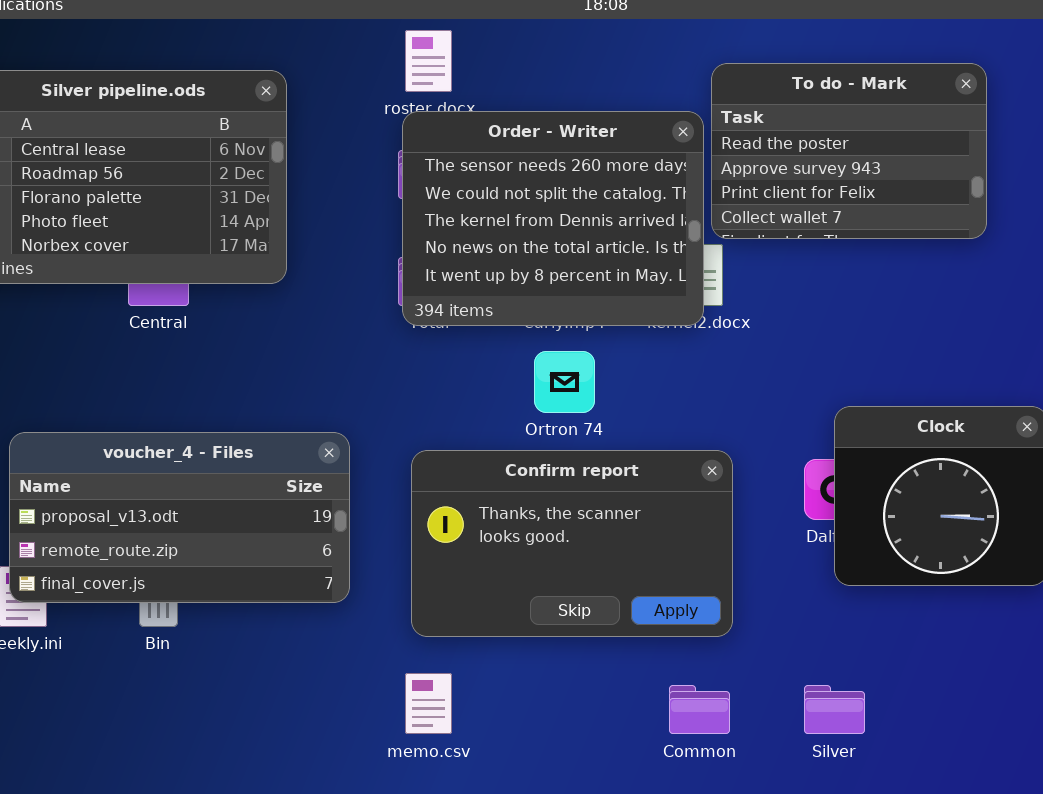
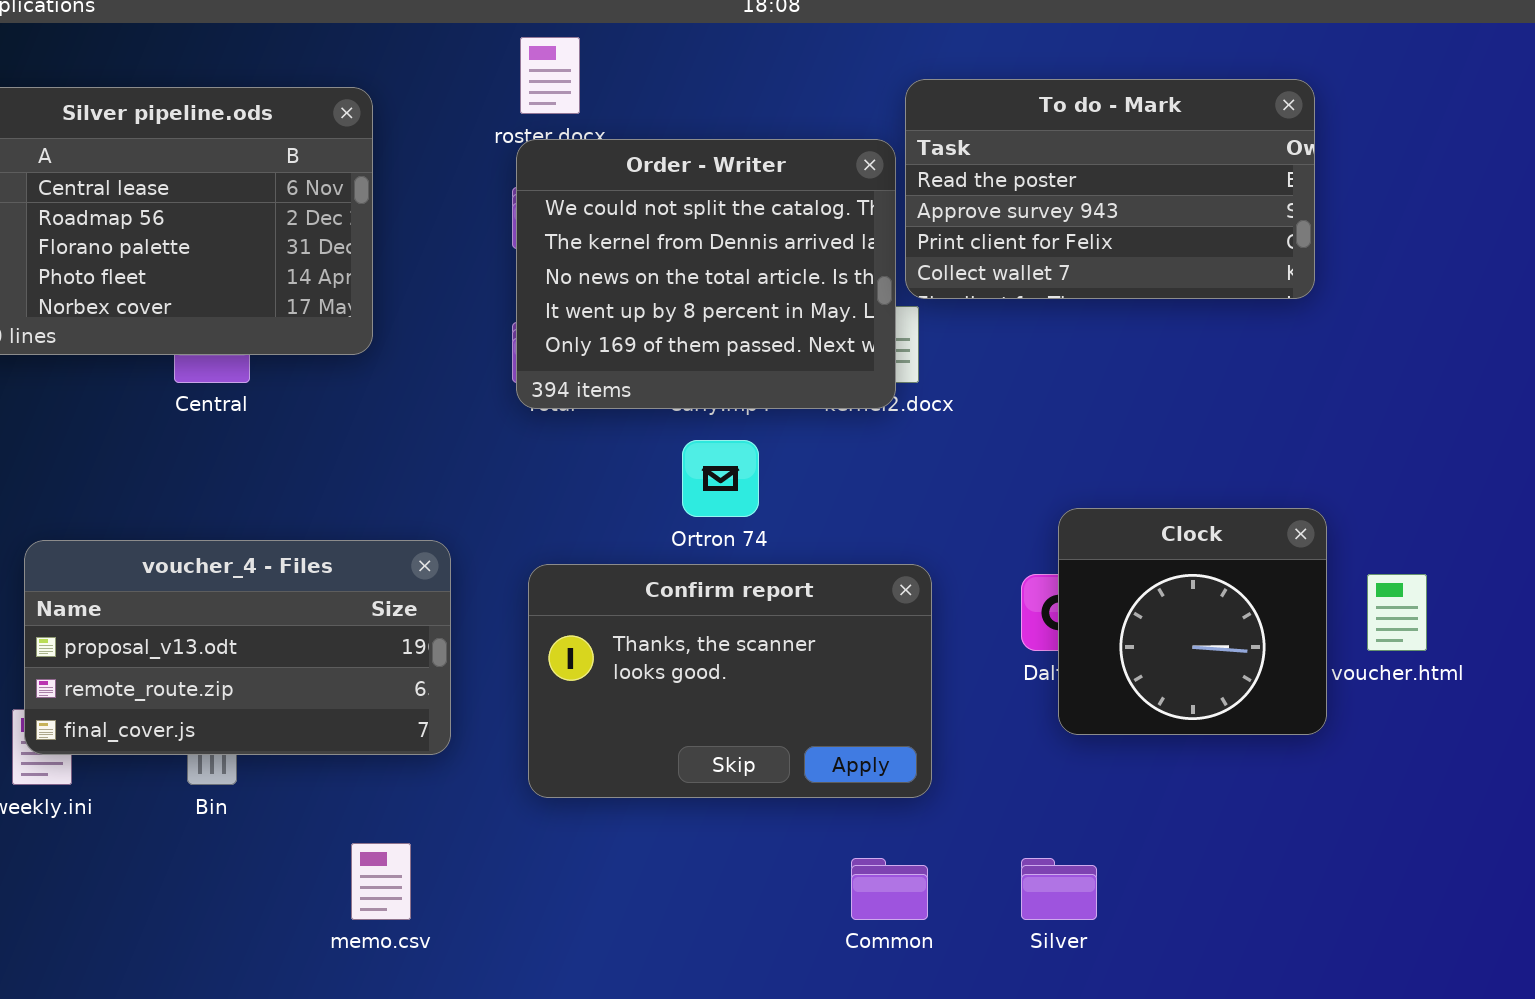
To do - Mark: [711,63,987,239] -> [905,79,1315,299], resized
Order - Writer: [402,111,704,326] -> [516,139,896,409], scrolled down 1 row
memo.csv: [405,673,452,734] -> [351,843,411,920], moved

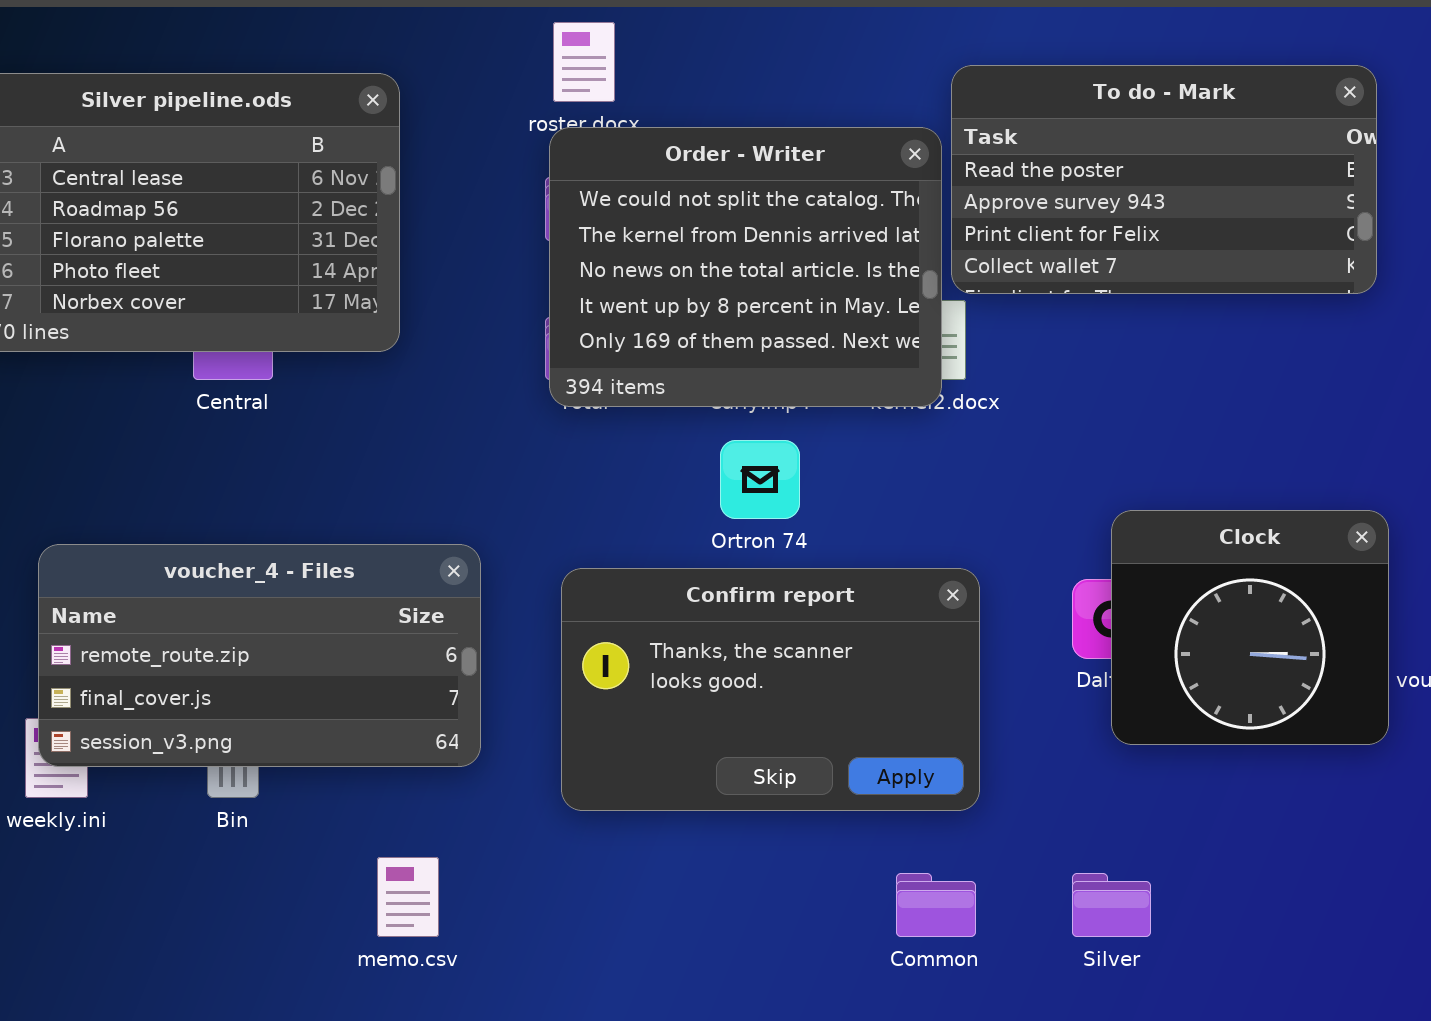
voucher_4 - Files: [24,540,451,755] -> [38,544,481,767], scrolled down 1 row

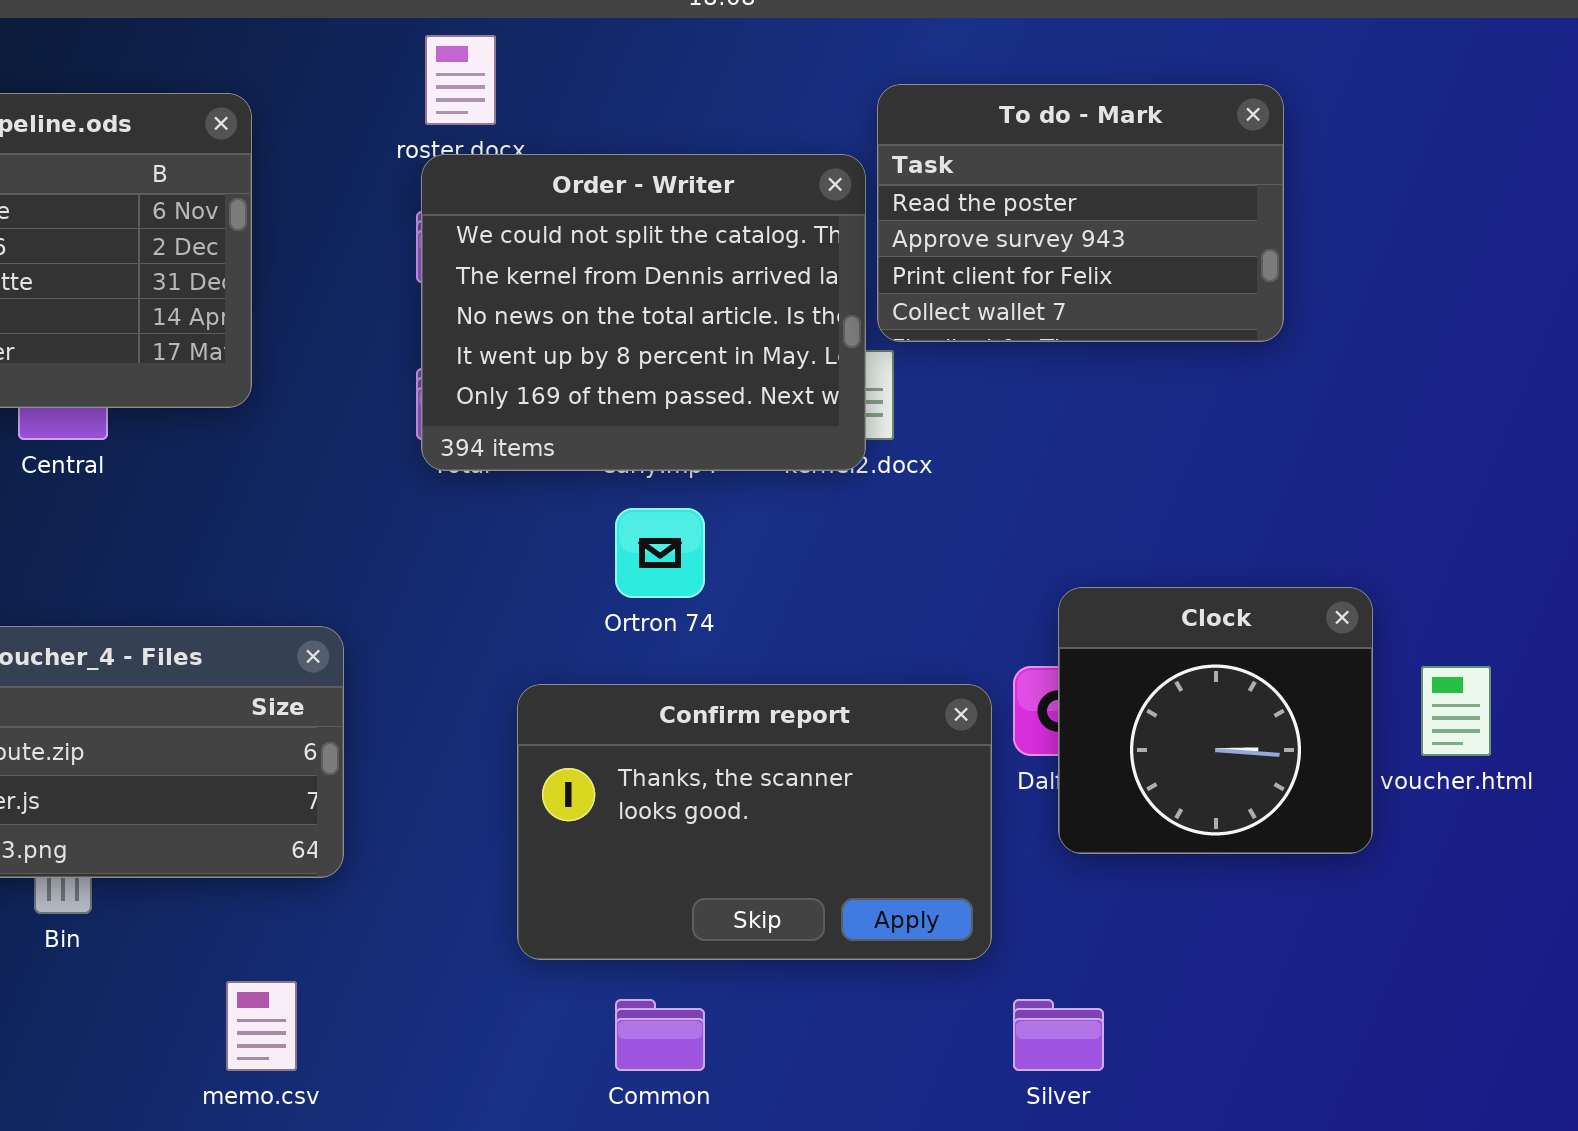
To do - Mark: [951,65,1377,294] -> [877,84,1284,342], resized
Confirm report: [561,568,980,811] -> [517,684,992,960], moved
Common: [896,873,976,937] -> [615,999,705,1071], moved

